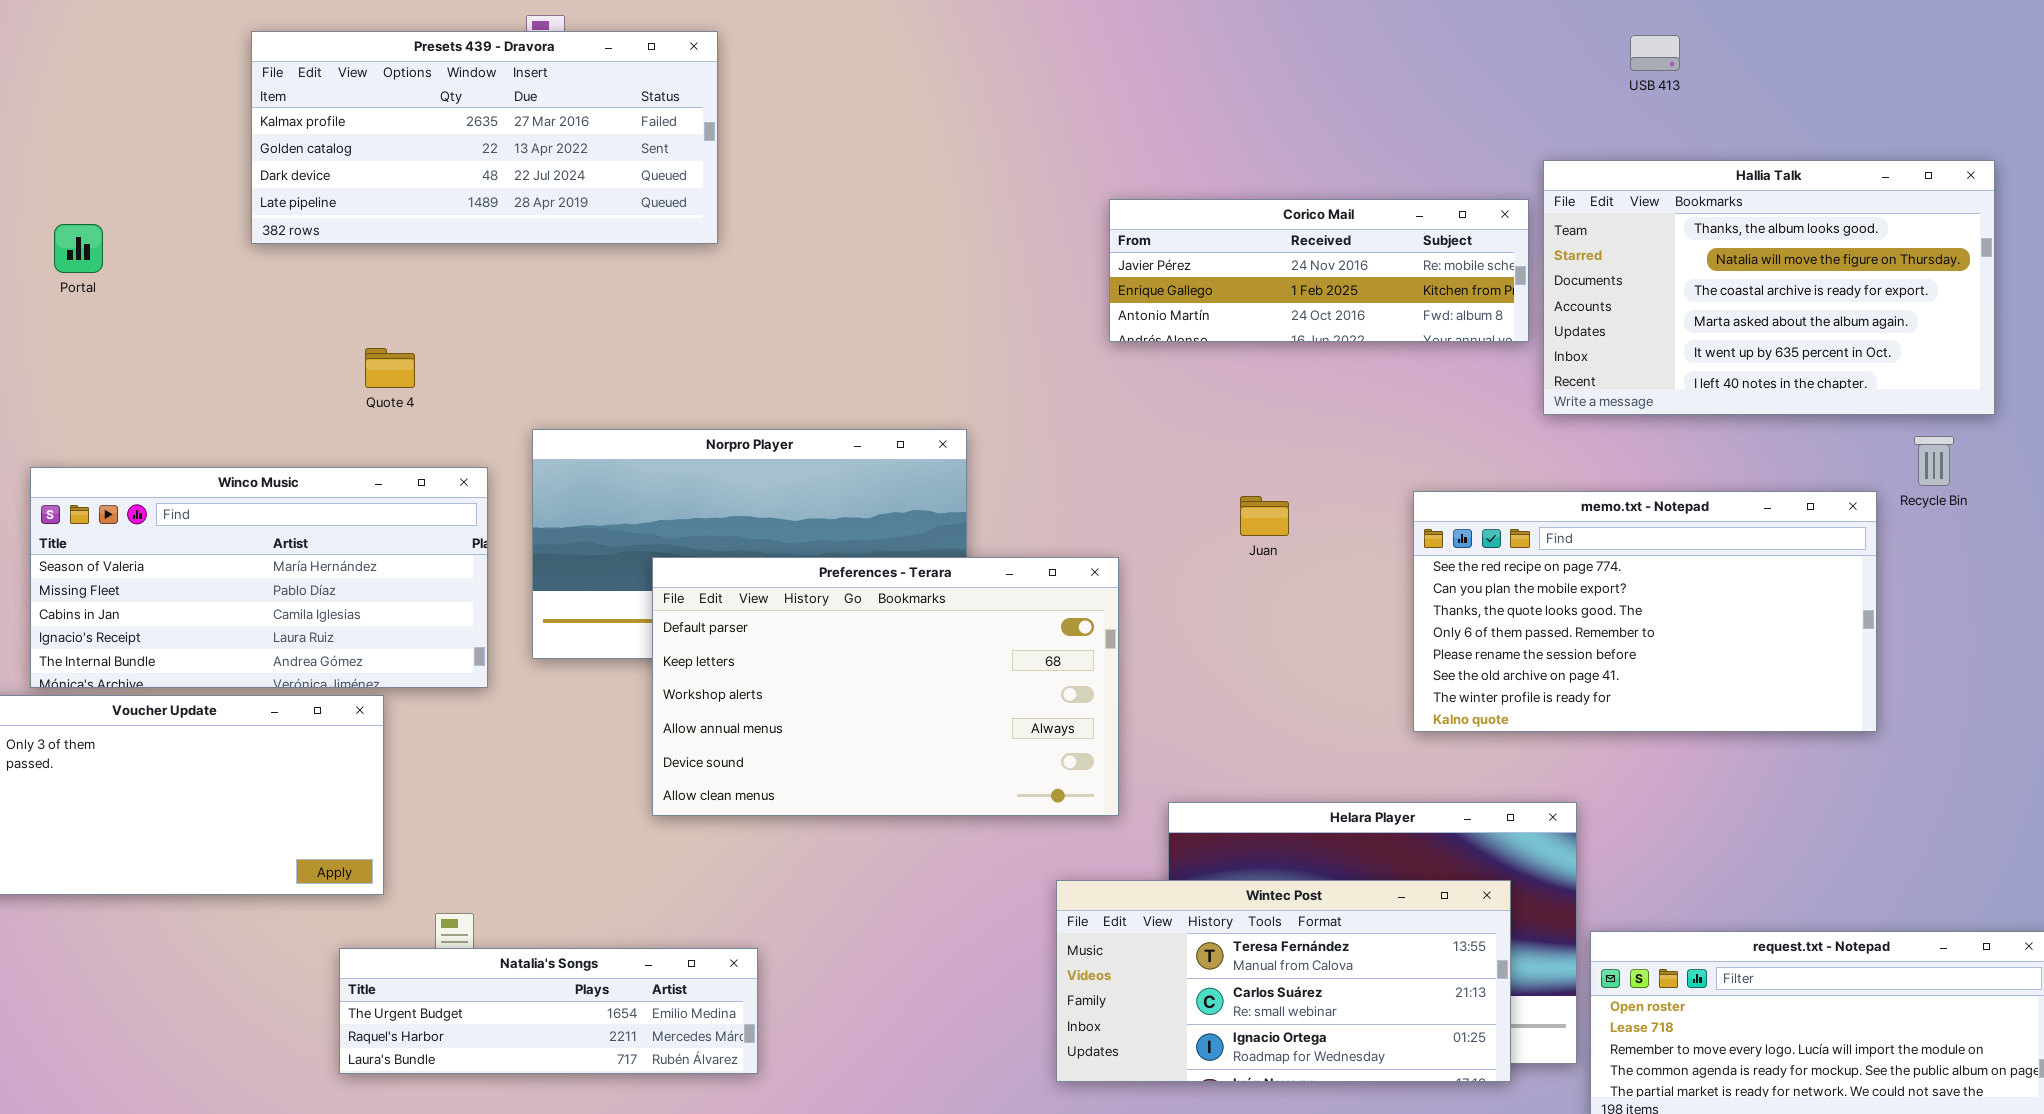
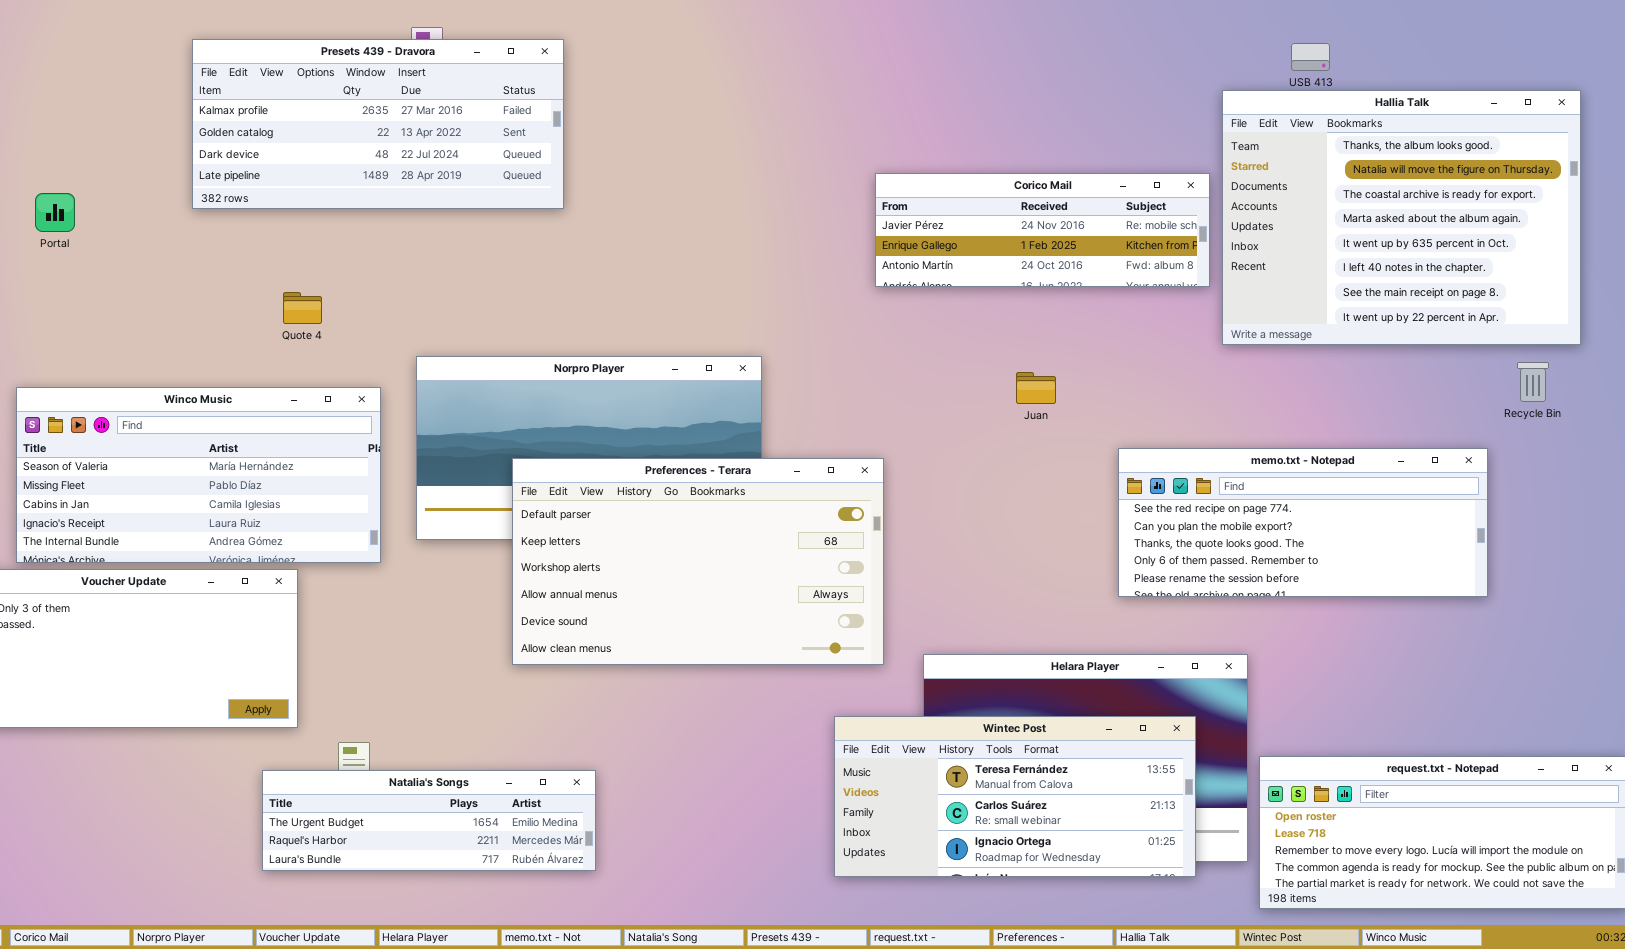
Hallia Talk: [1543,160,1995,415] -> [1222,90,1581,345], resized
memo.txt - Notepad: [1413,491,1877,732] -> [1118,448,1488,597], resized
Juan: [1240,496,1289,536] -> [1016,372,1056,404], moved

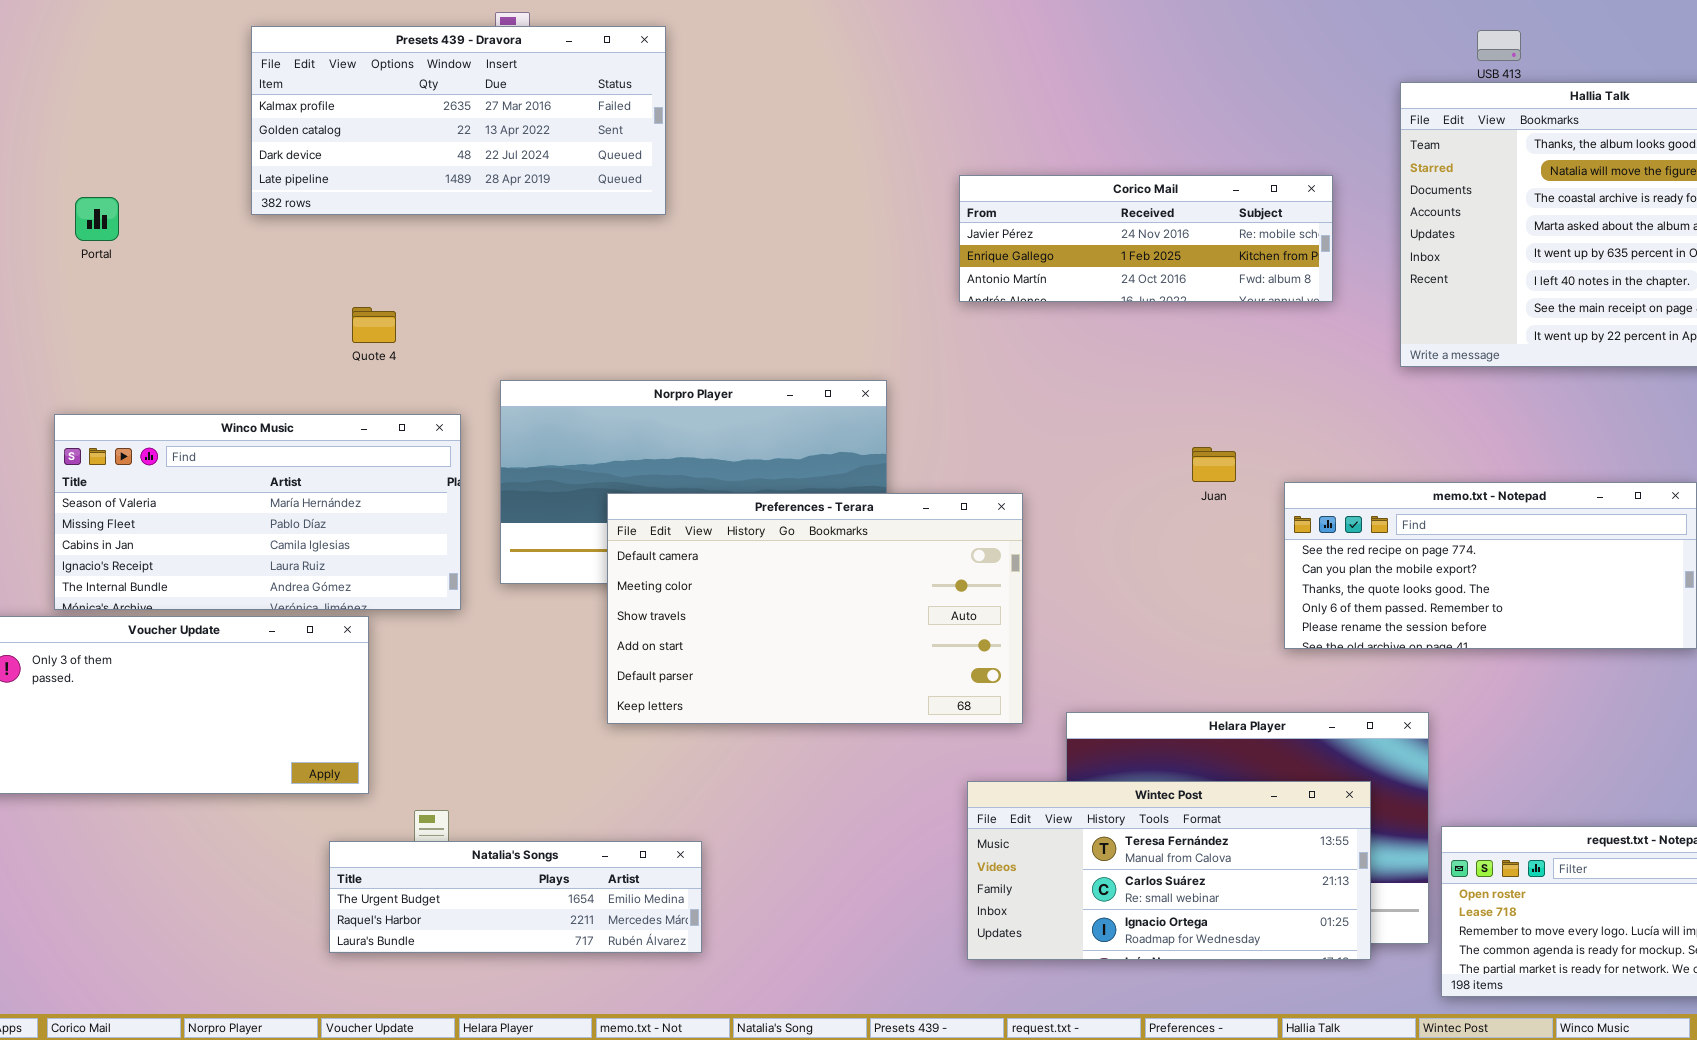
Corico Mail: [875,173,1210,287] -> [959,175,1333,302], moved
Juan: [1016,372,1056,404] -> [1192,447,1236,482], moved
Preferences - Terara: [512,458,884,665] -> [607,493,1023,724], scrolled up 4 rows

